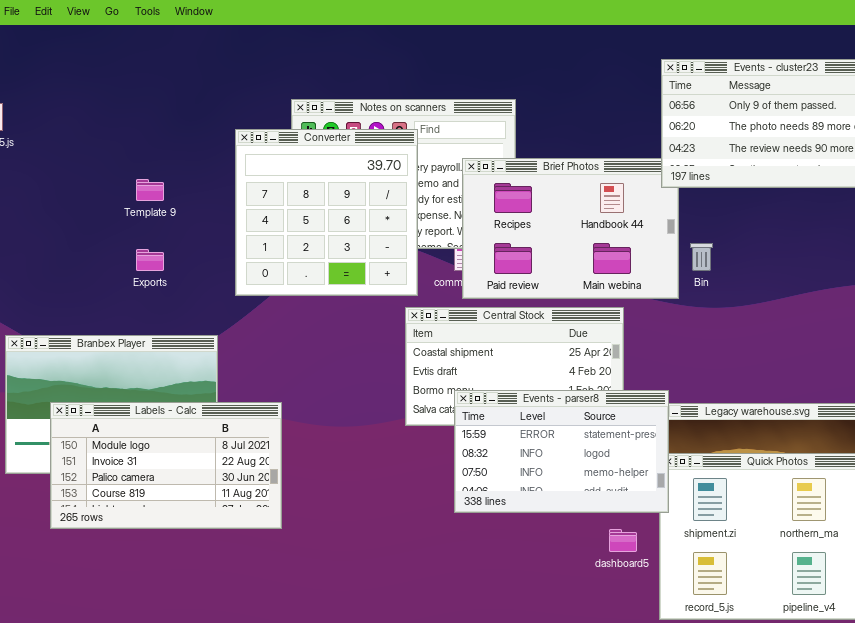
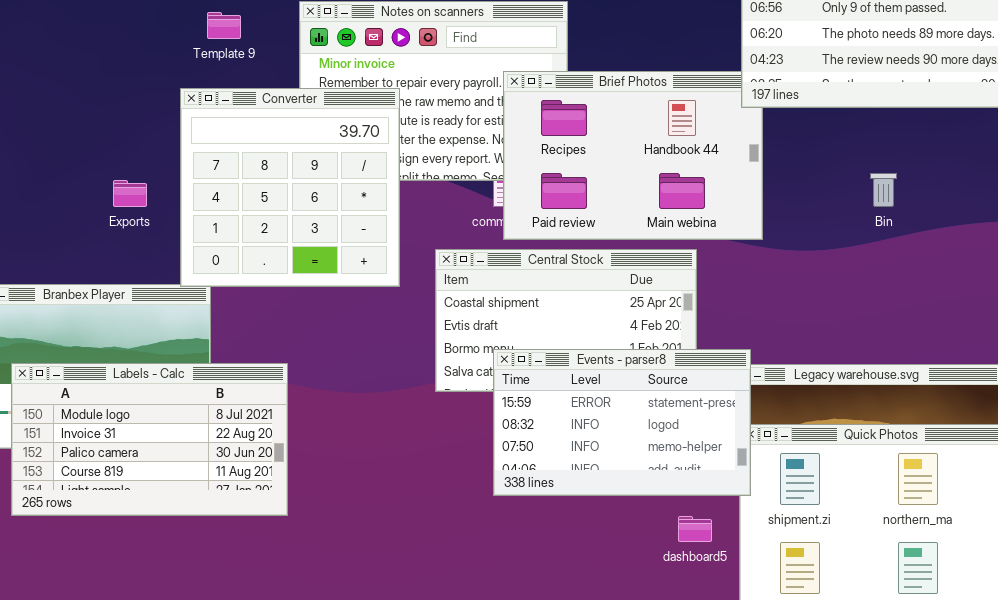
Converter: [235,129,418,296] -> [180,88,400,287], moved
Template 9: [136,179,164,201] -> [207,12,241,39], moved
Bin: [690,243,713,271] -> [870,173,897,207], moved

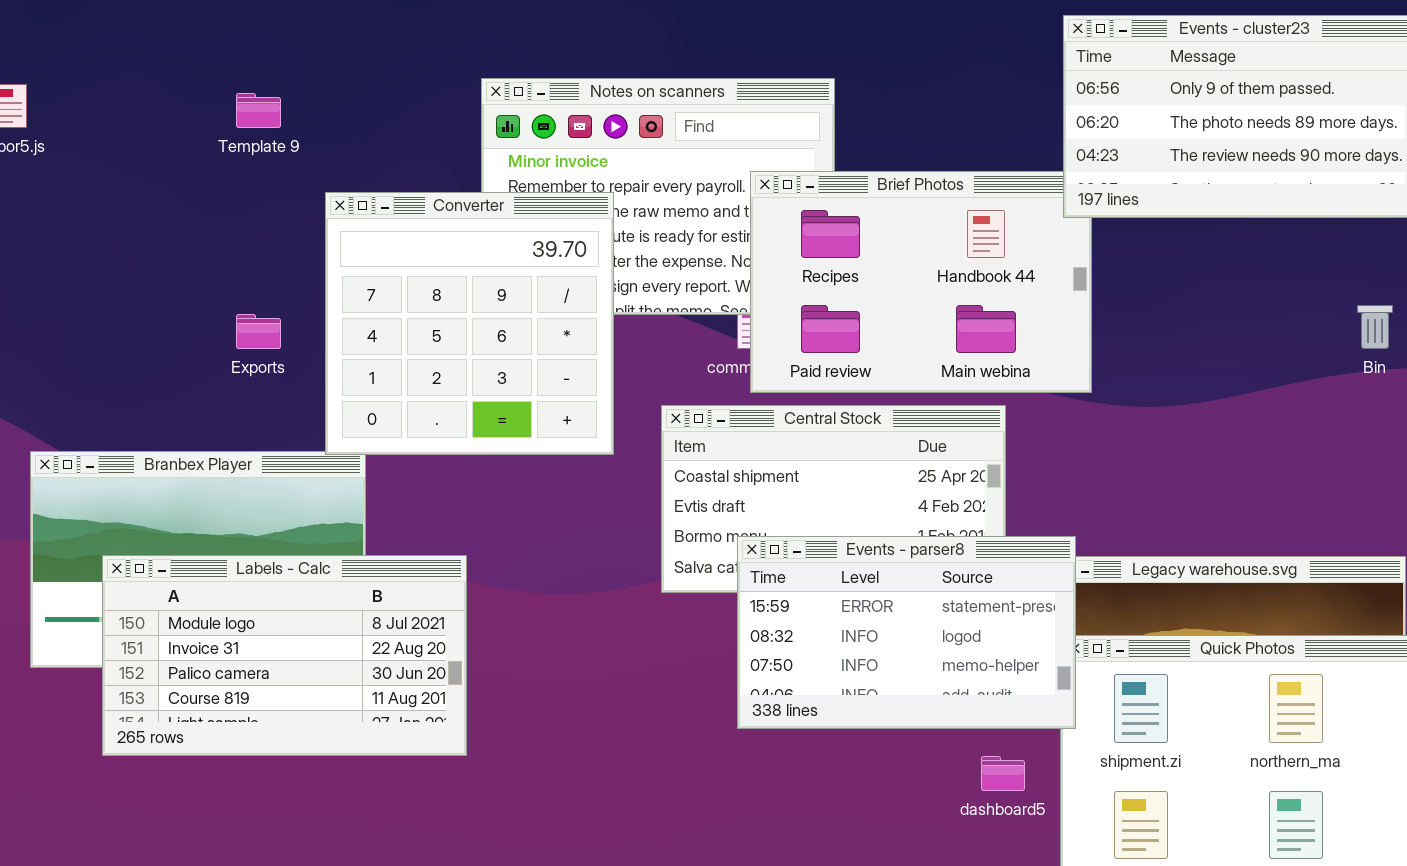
Template 9: [207,12,241,39] -> [236,93,281,128], moved
Bin: [870,173,897,207] -> [1357,305,1393,349], moved

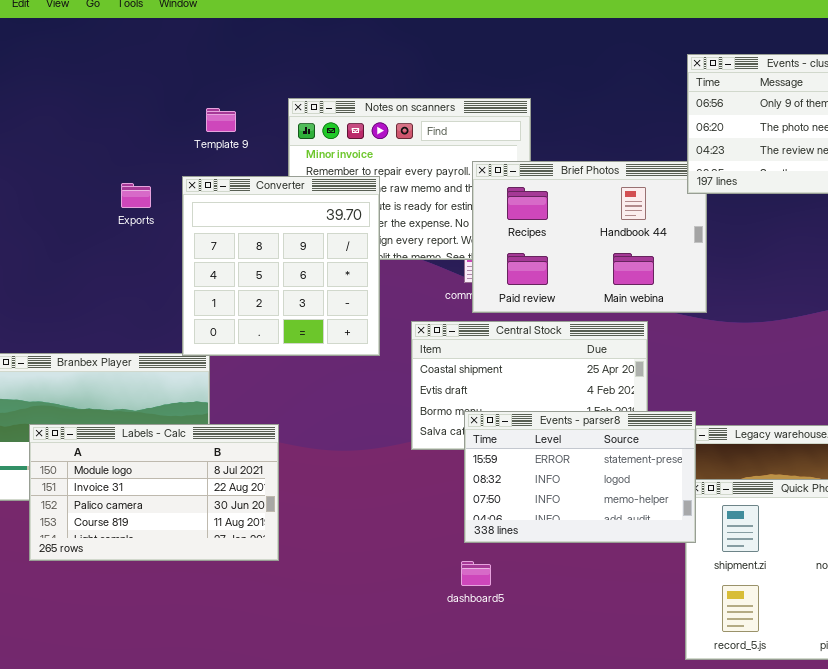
Template 9: [236,93,281,128] -> [206,108,236,132], moved
Exports: [236,314,281,349] -> [121,183,151,208], moved
dashboard5: [981,756,1025,791] -> [461,561,491,586], moved

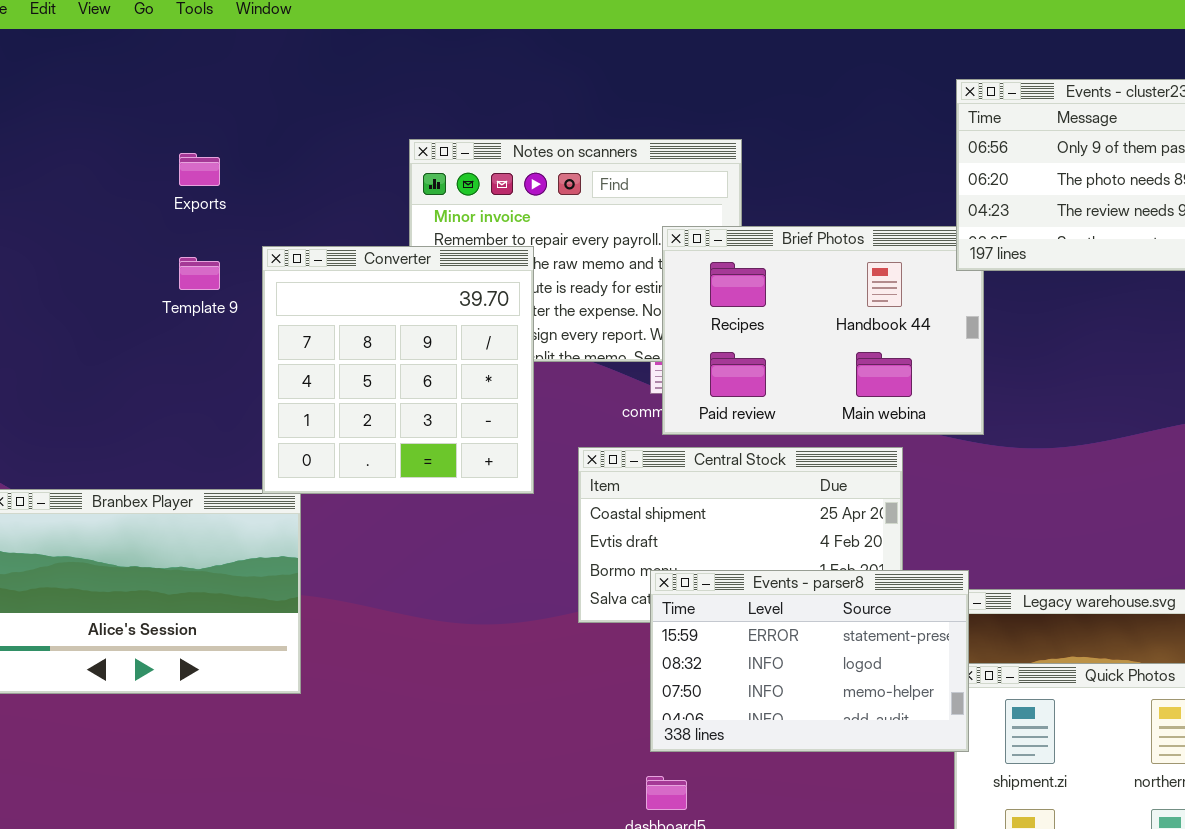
Template 9: [206,108,236,132] -> [179,257,220,290], moved
Exports: [121,183,151,208] -> [179,153,220,186], moved
Labels - Calc: [29,424,279,561] -> none, closed

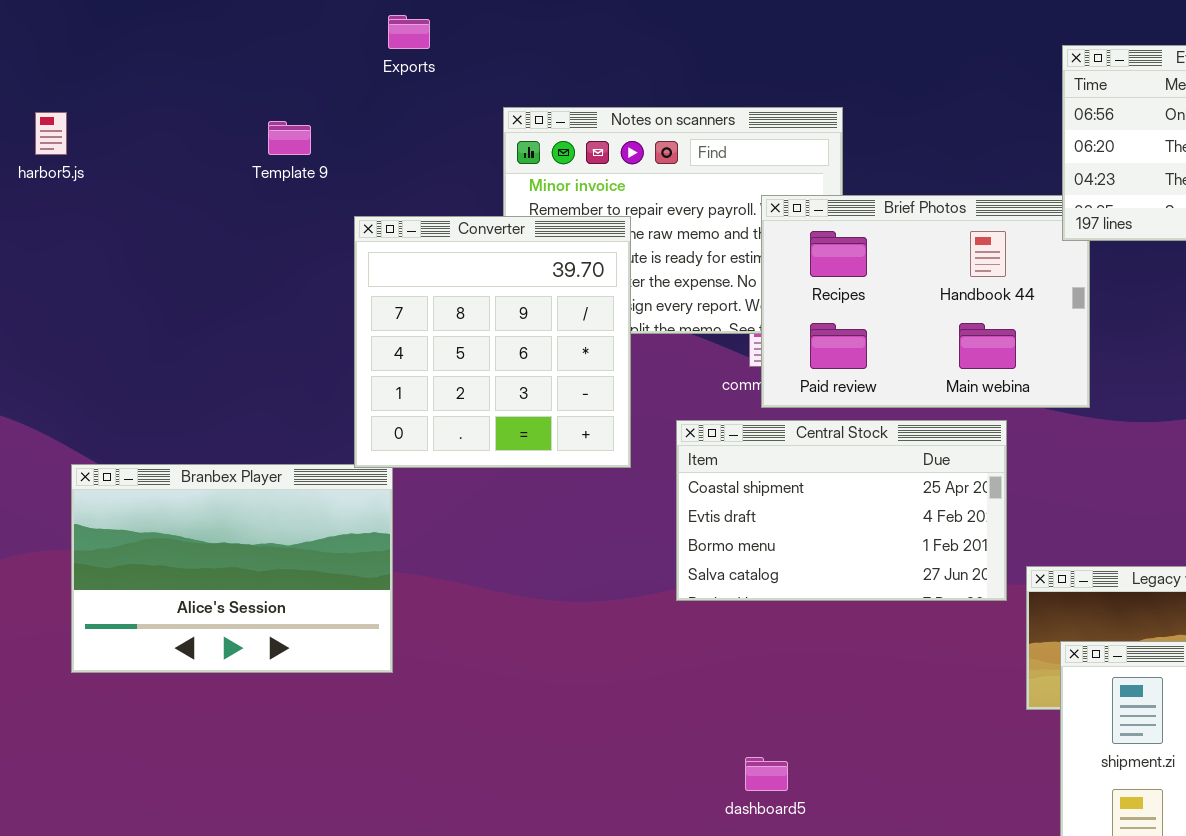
Exports: [179,153,220,186] -> [388,15,430,49], moved
Template 9: [179,257,220,290] -> [268,121,311,155], moved
Events - parser8: [650,570,969,752] -> none, closed

